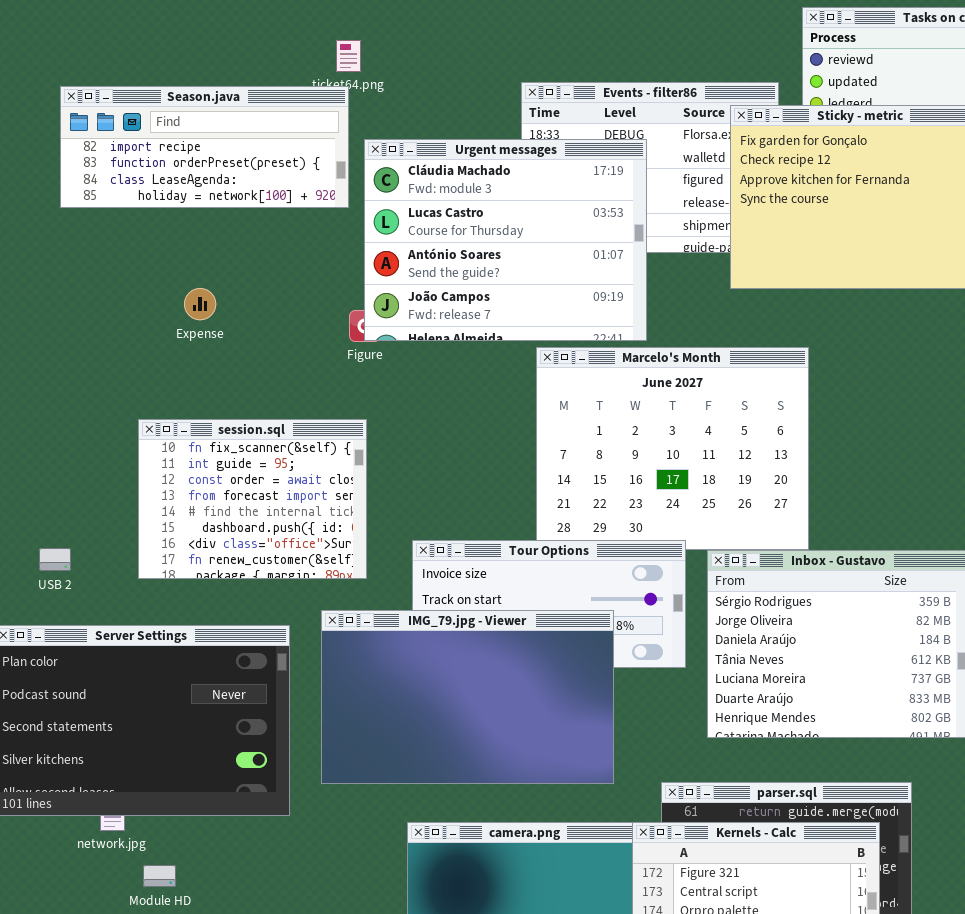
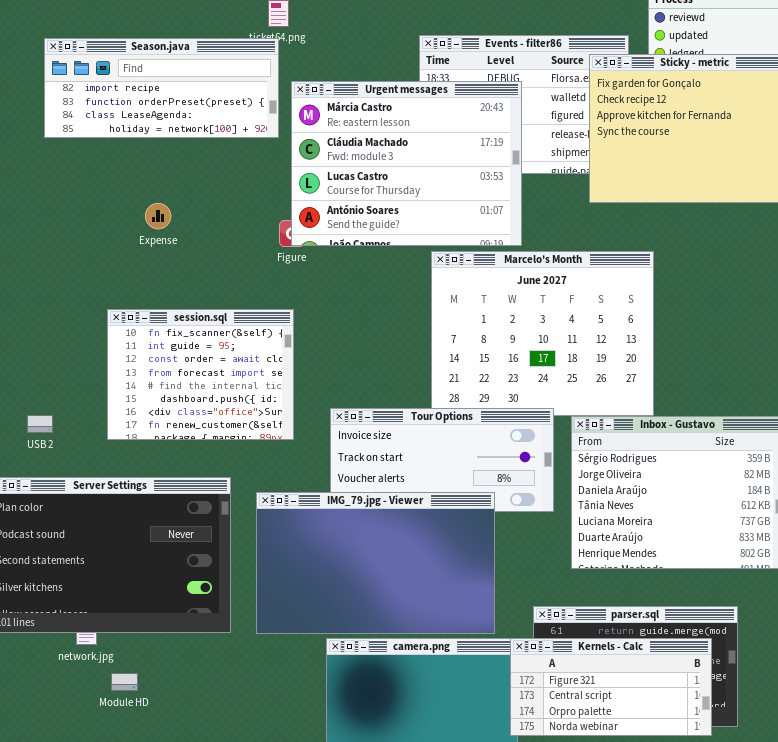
Urgent messages: [364,139,647,341] -> [291,81,522,246], scrolled up 1 row
IMG_79.jpg - Viewer: [321,610,614,784] -> [256,492,495,634], moved

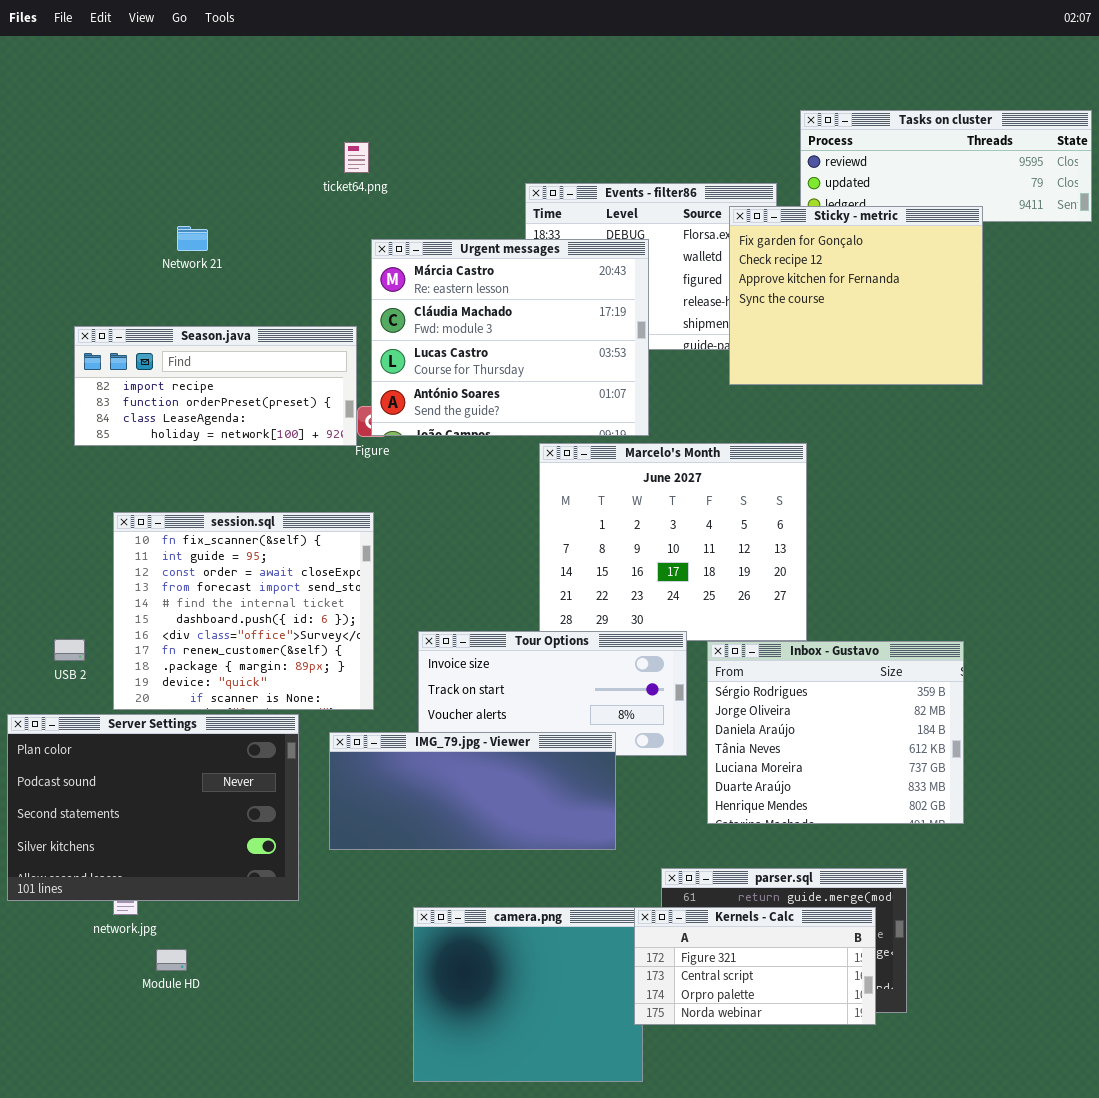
Season.java: [44,38,279,138] -> [74,326,357,446], moved
session.sql: [107,309,294,440] -> [113,512,374,710], resized
IMG_79.jpg - Viewer: [256,492,495,634] -> [329,732,616,850], resized

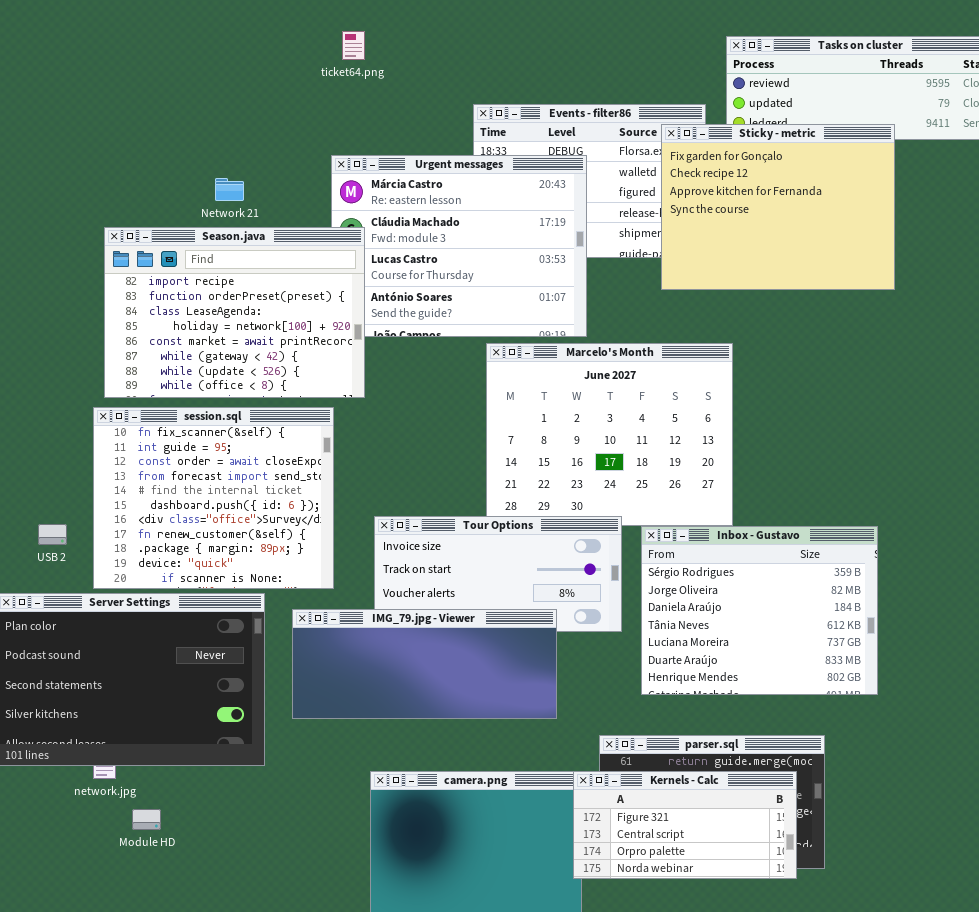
ticket64.png: [344,142,369,173] -> [342,31,365,60], moved
Network 21: [177,226,208,251] -> [215,178,244,201], moved
Season.java: [74,326,357,446] -> [104,227,365,398], moved, resized

